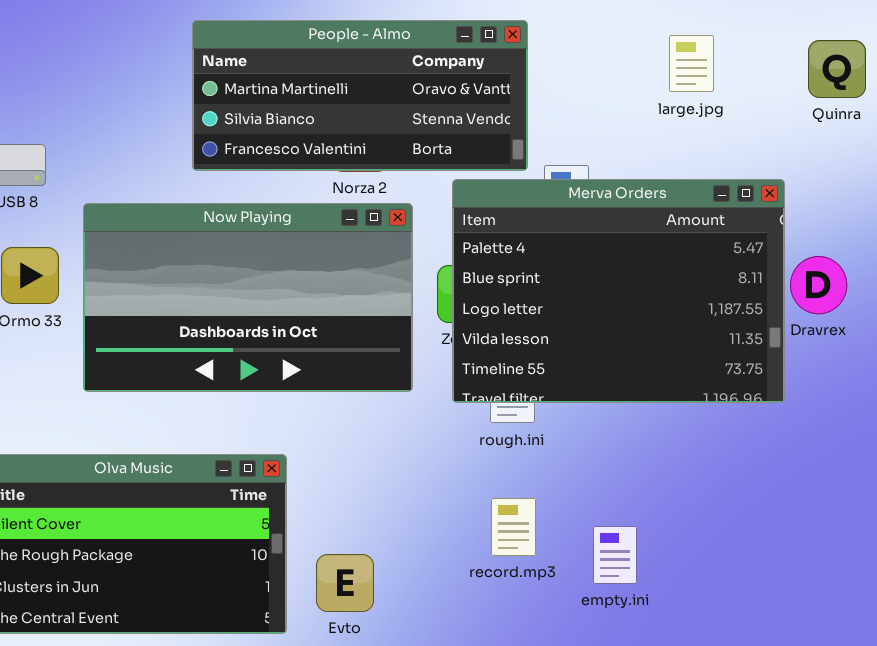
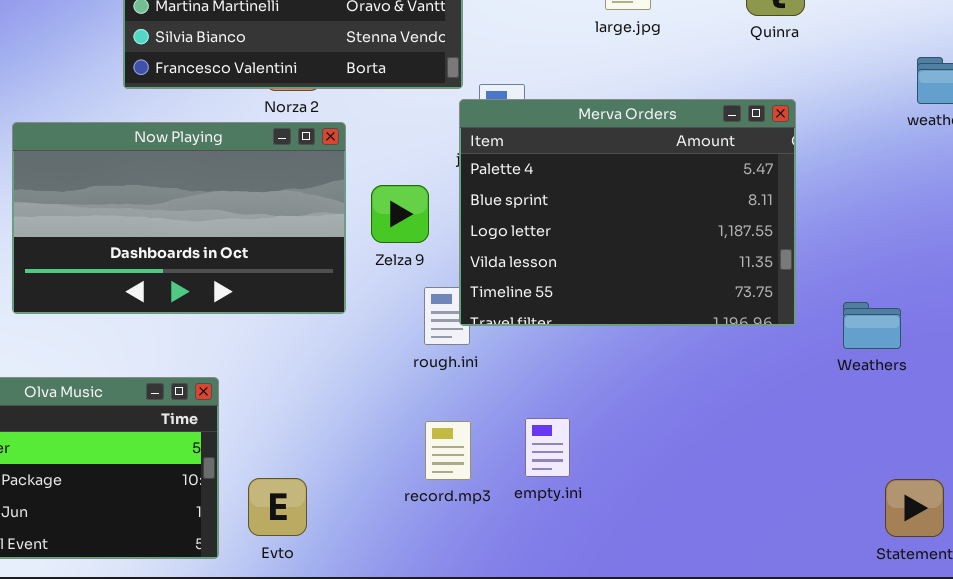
Merva Orders: [452,179,785,403] -> [459,99,796,326], moved
empty.ini: [593,526,637,584] -> [525,418,570,477], moved

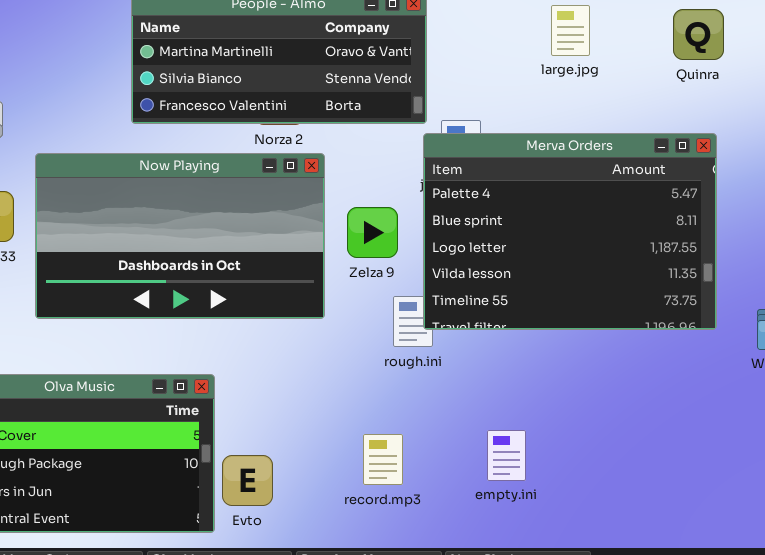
empty.ini: [525,418,570,477] -> [487,430,526,481], moved
record.mp3: [425,421,471,480] -> [363,434,403,485], moved
Evto: [248,478,307,536] -> [222,455,273,506], moved

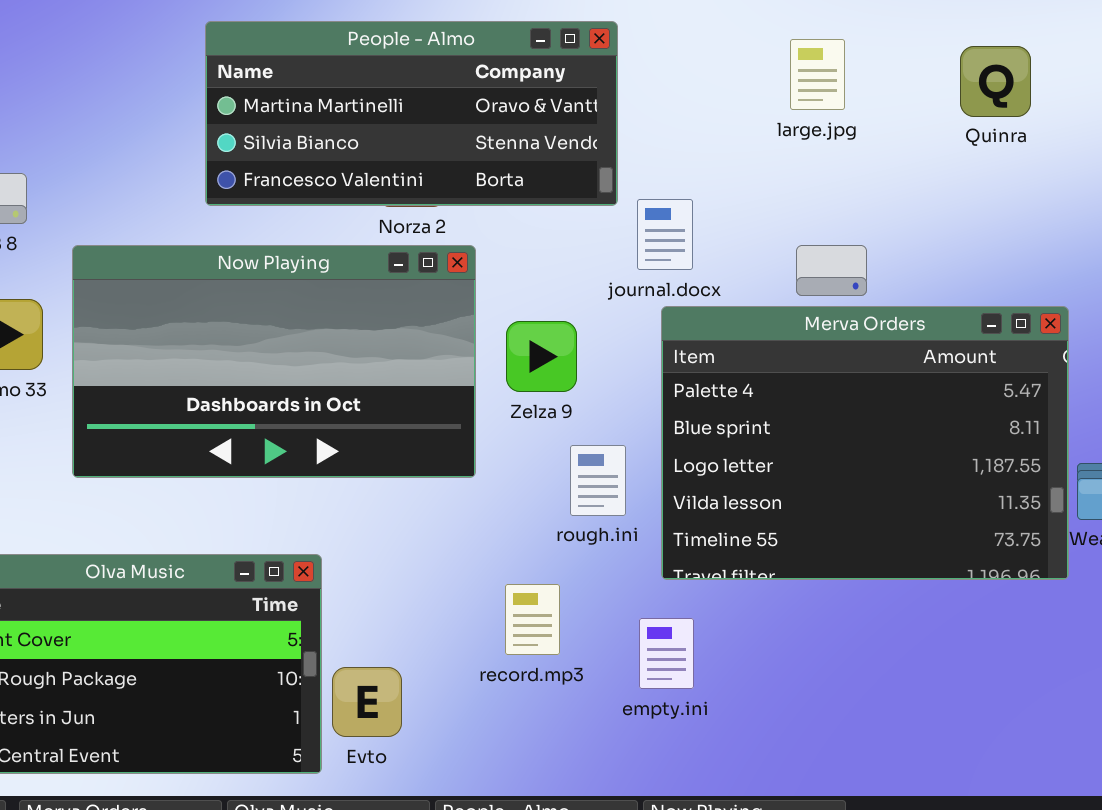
Merva Orders: [423,133,717,330] -> [661,306,1069,580], moved
empty.ini: [487,430,526,481] -> [639,618,694,689], moved
record.mp3: [363,434,403,485] -> [505,584,560,655], moved

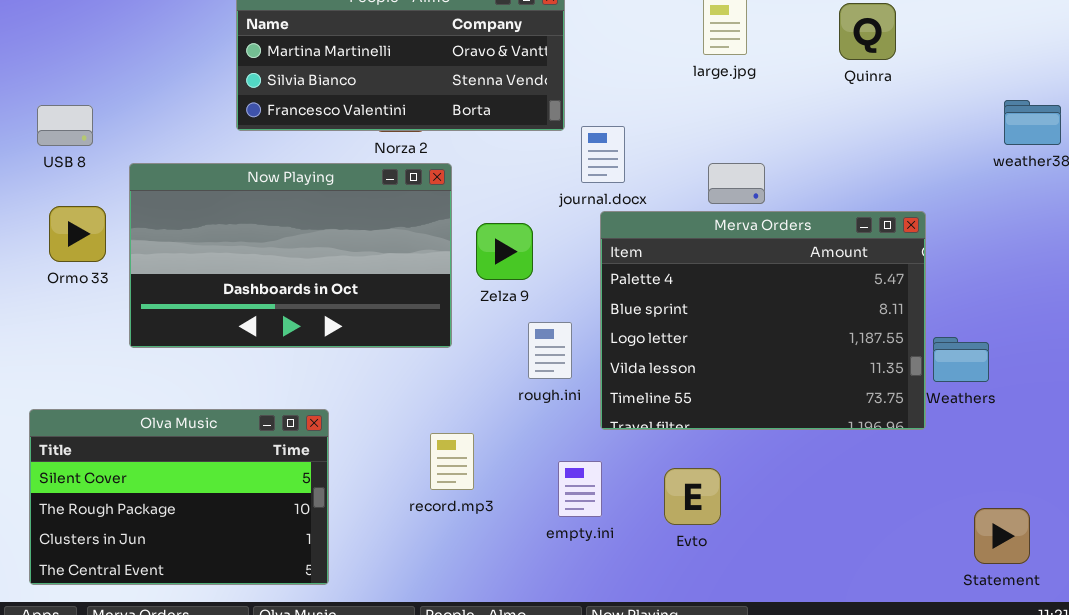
record.mp3: [505,584,560,655] -> [430,433,474,490], moved
empty.ini: [639,618,694,689] -> [558,461,602,517], moved
Evto: [332,667,402,737] -> [664,468,721,525], moved

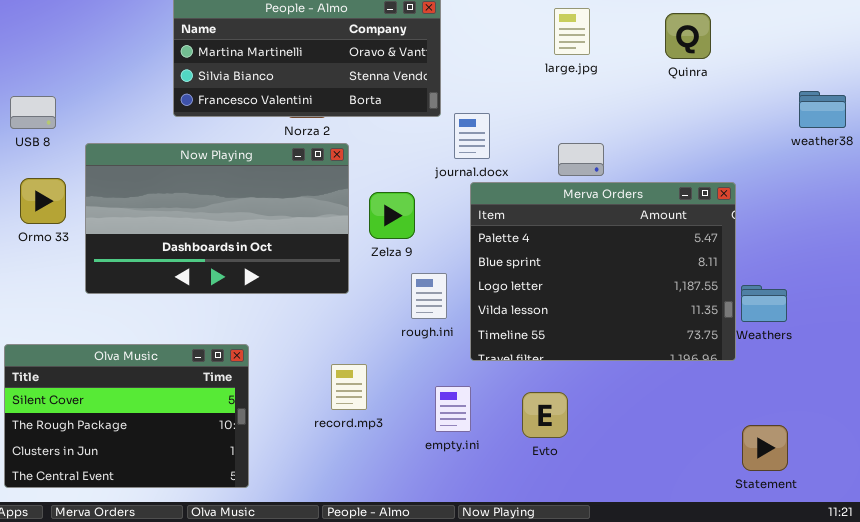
Statement: [974,508,1030,564] -> [742,425,788,471], moved

